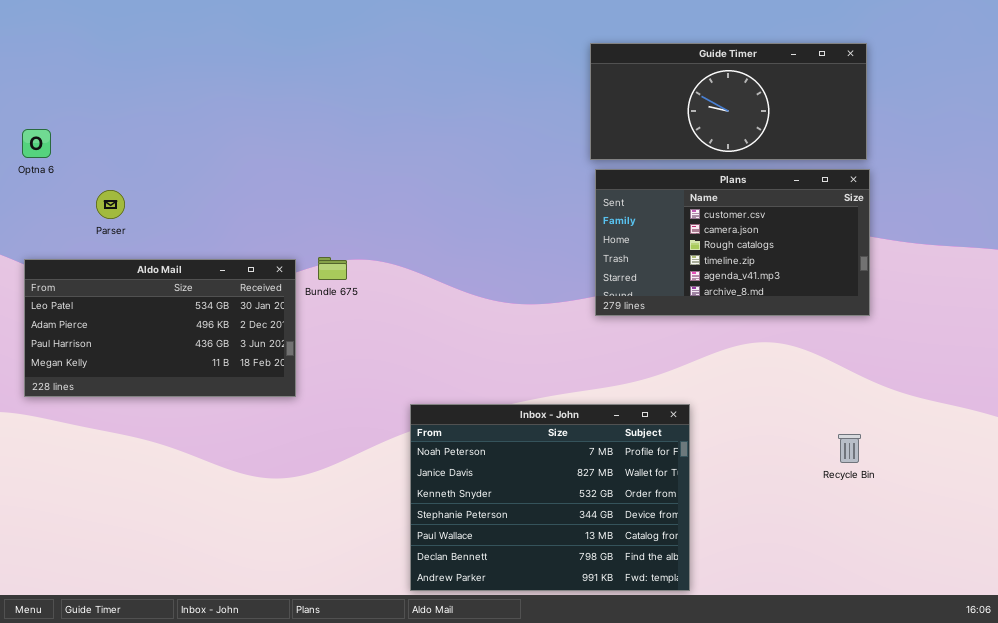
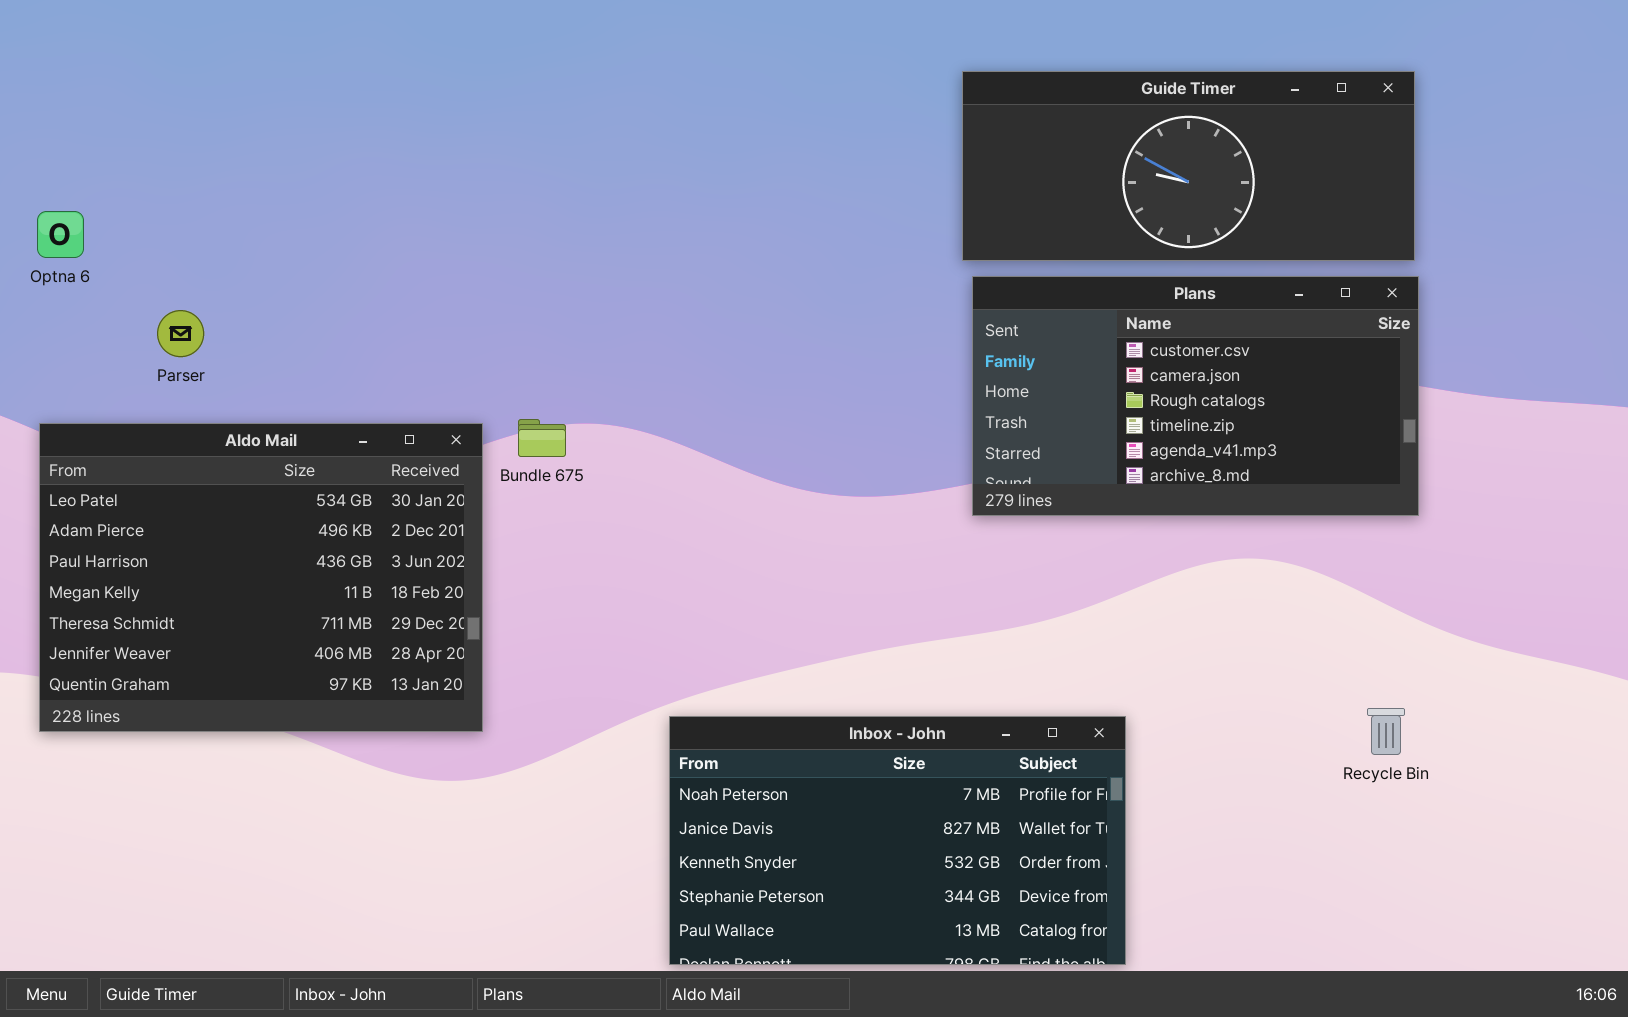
Aldo Mail: [24,259,296,397] -> [39,423,483,732], resized
Inbox - John: [410,404,690,591] -> [669,716,1126,965], resized

